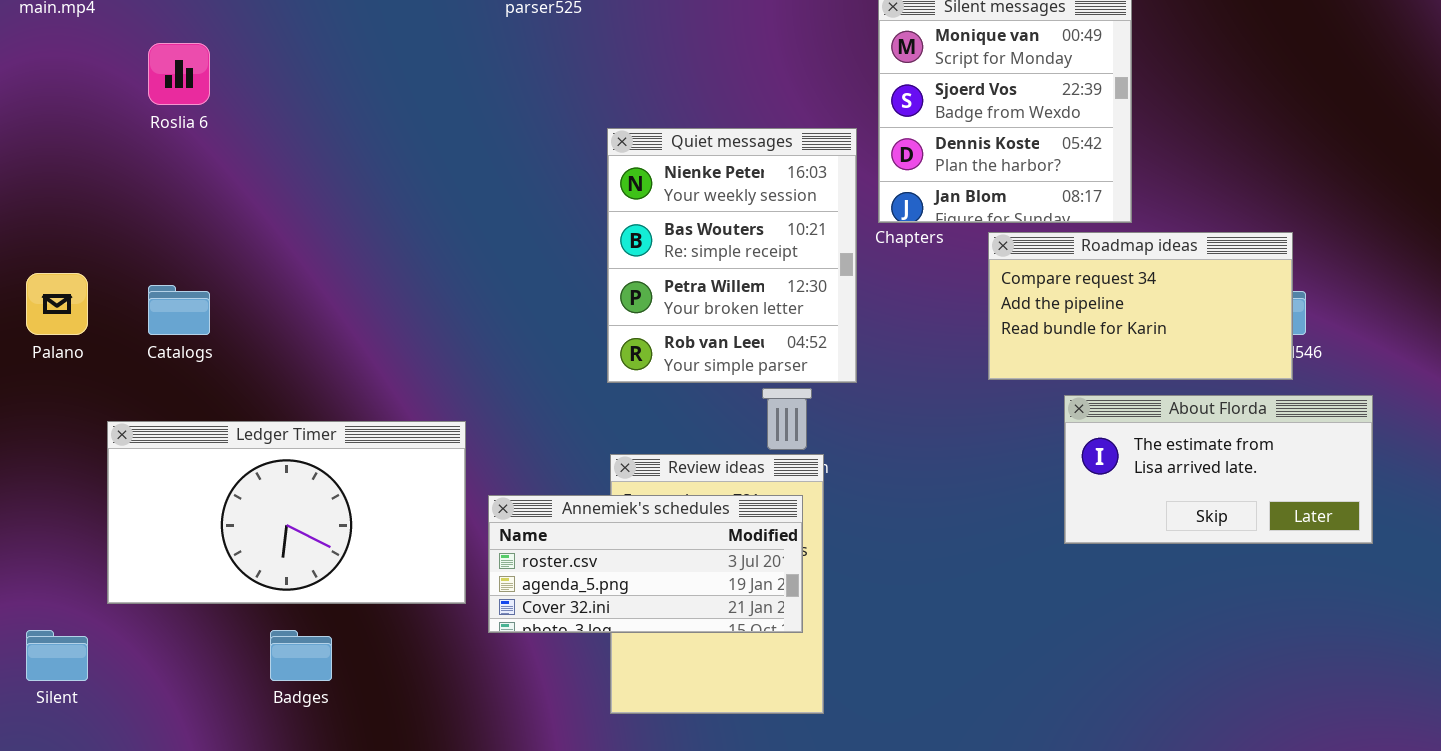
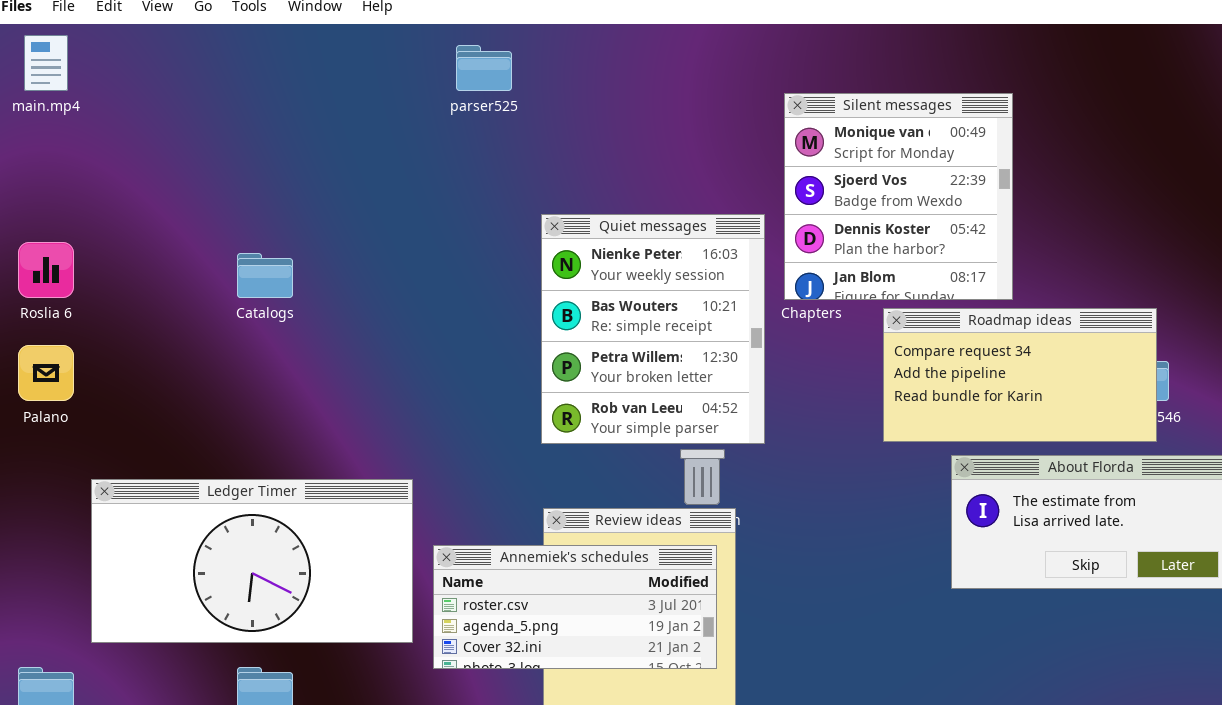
Roslia 6: [148,43,210,105] -> [18,242,74,298], moved
Catalogs: [148,285,210,335] -> [237,253,293,298], moved

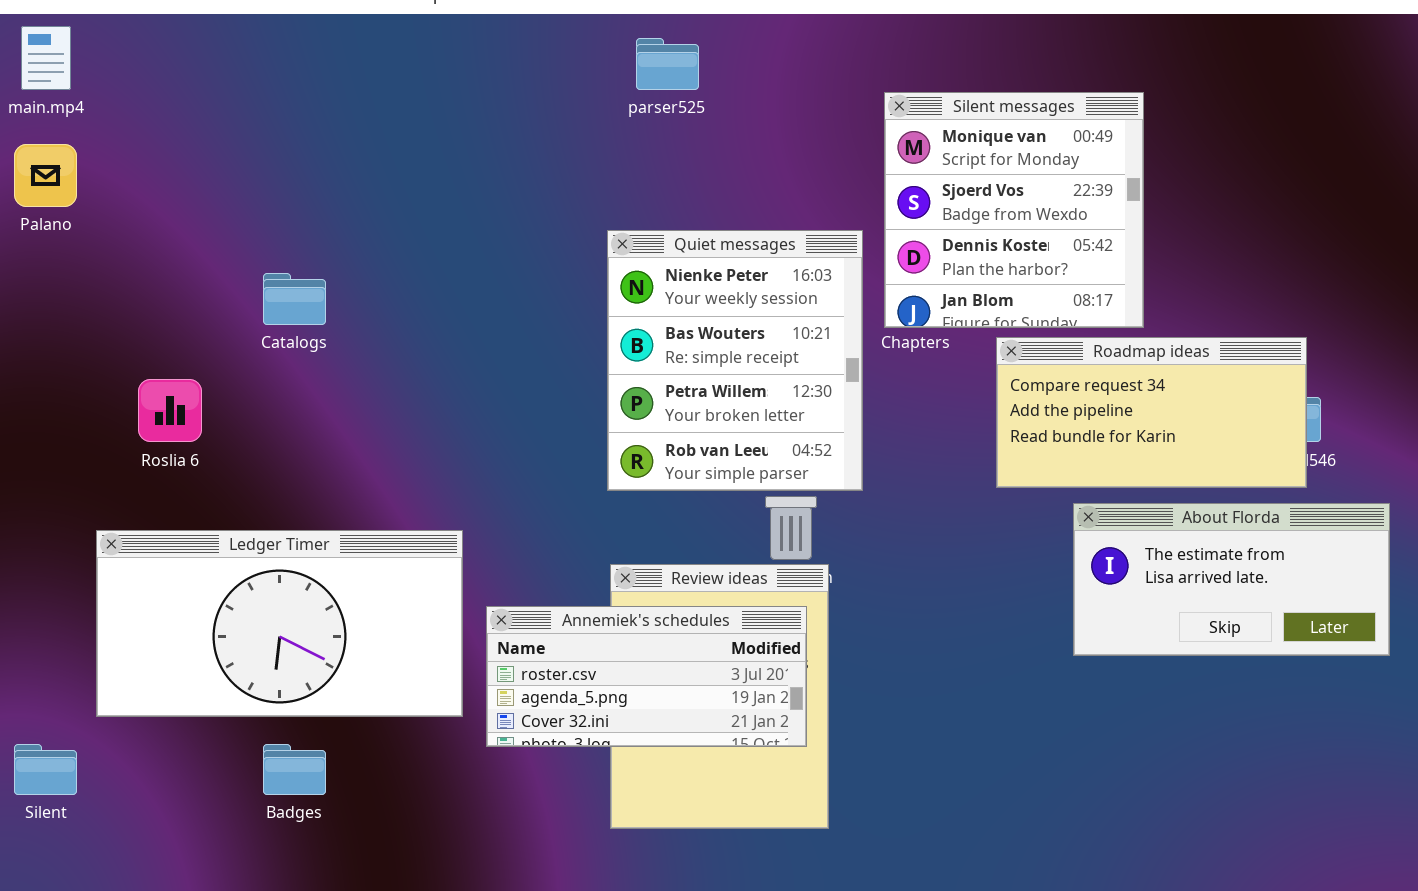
parser525: [456,45,512,91] -> [636,38,699,90], moved
Roslia 6: [18,242,74,298] -> [138,379,202,442], moved
Palano: [18,345,74,401] -> [14,144,77,207], moved

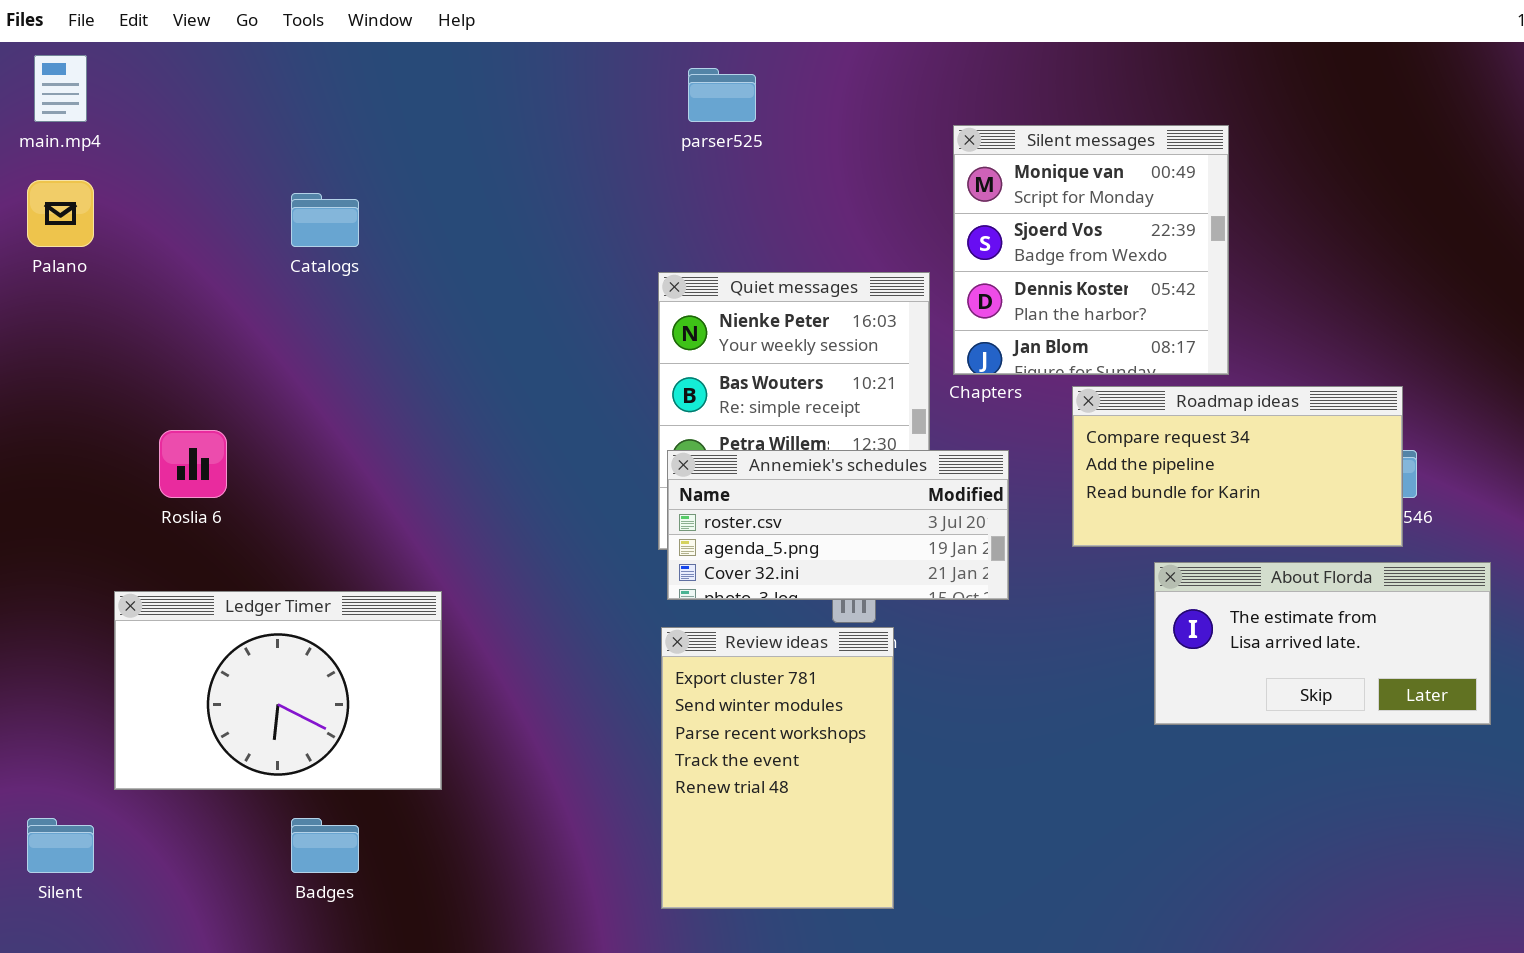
Catalogs: [263,273,326,325] -> [291,193,359,247], moved
Ledger Timer: [96,530,463,717] -> [114,591,442,790], resized
Annemiek's schedules: [486,606,807,747] -> [667,450,1009,600], moved

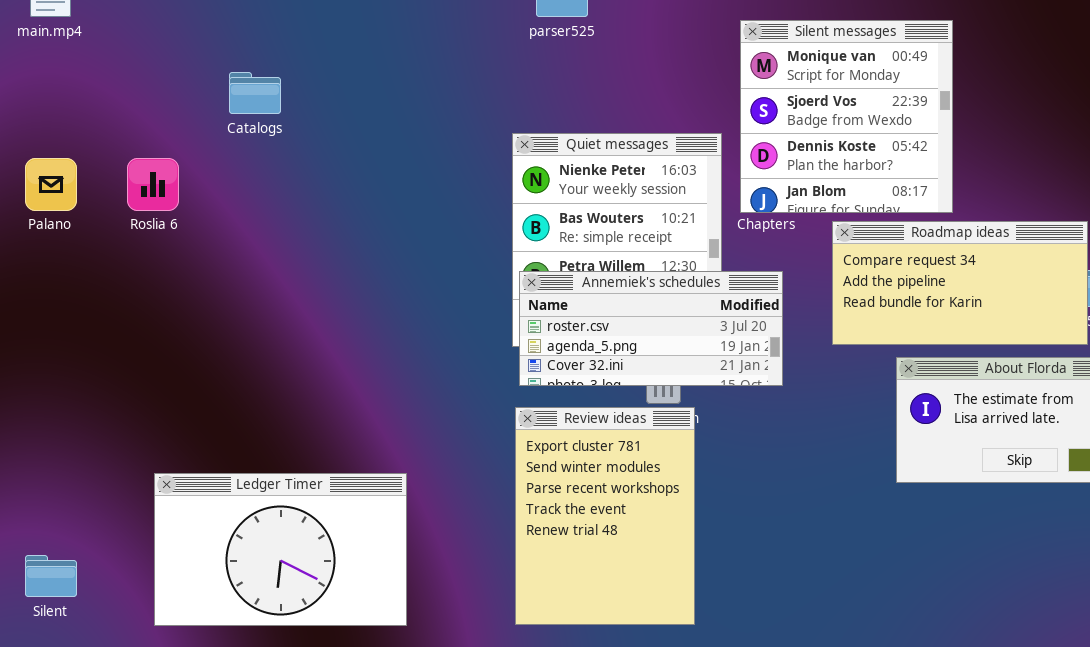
Palano: [27,180,94,247] -> [25,158,77,211], moved
Roslia 6: [159,430,227,498] -> [127,158,179,211], moved
Ledger Timer: [114,591,442,790] -> [154,473,407,626], moved

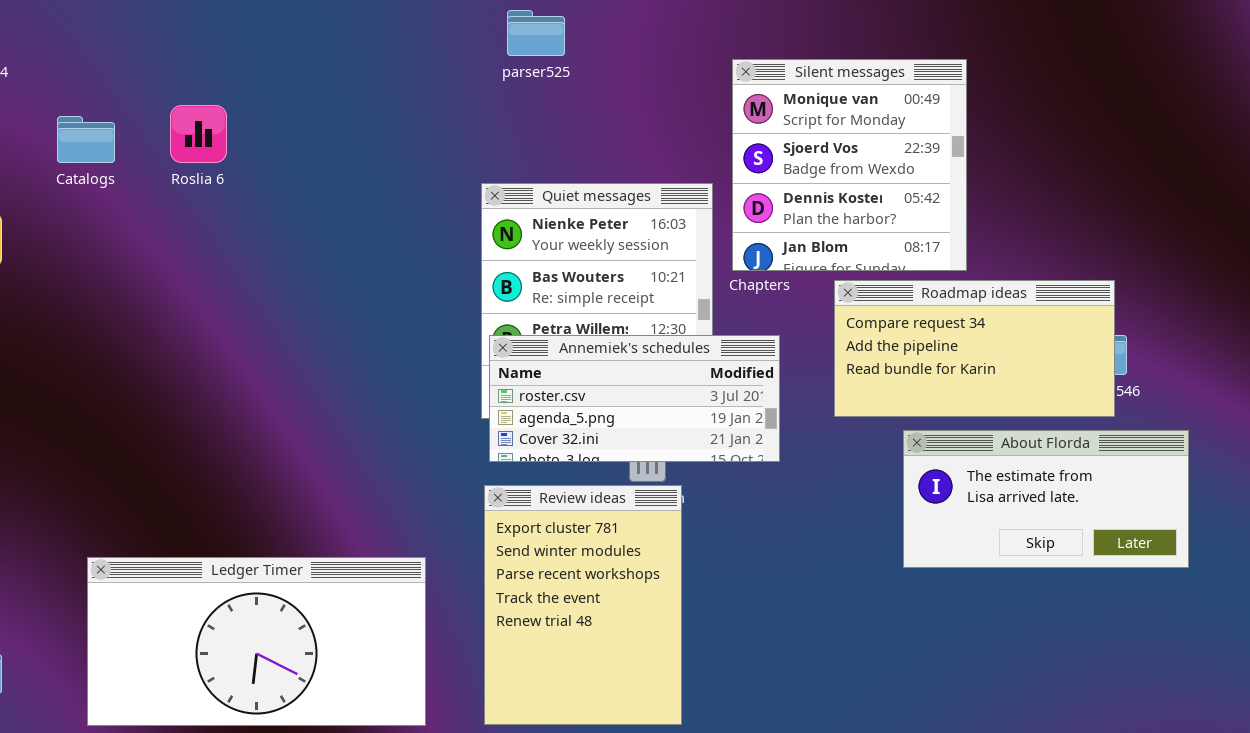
Catalogs: [229,72,281,114] -> [57,116,115,163], moved
Roslia 6: [127,158,179,211] -> [170,105,227,163], moved
Ledger Timer: [154,473,407,626] -> [87,557,426,726], resized

